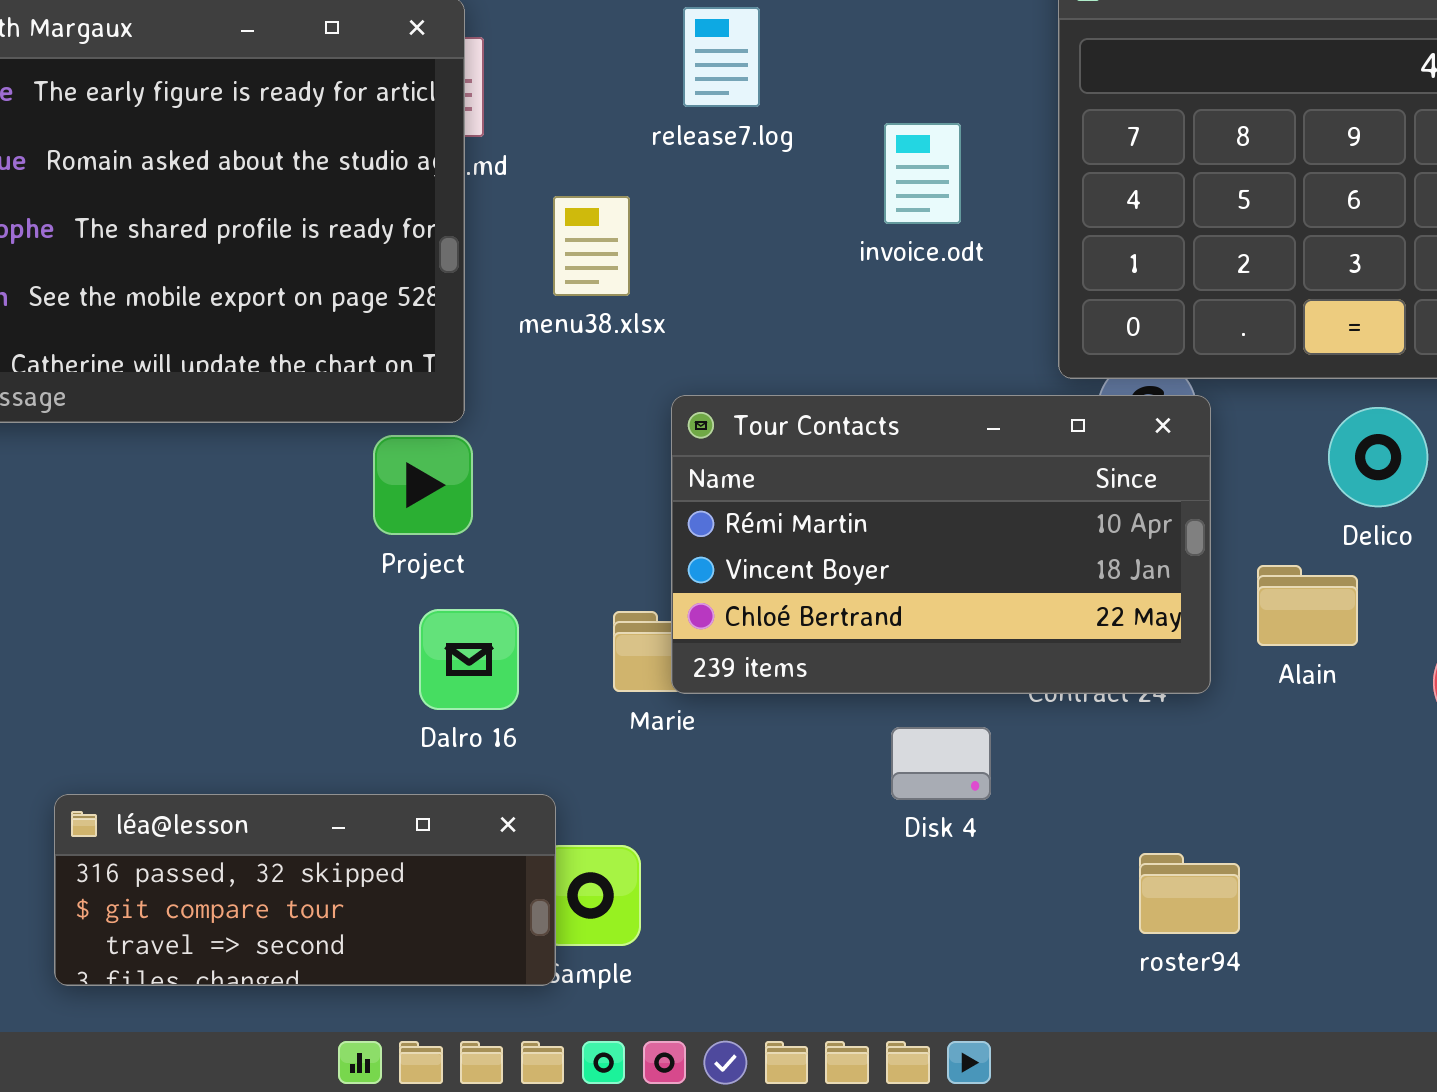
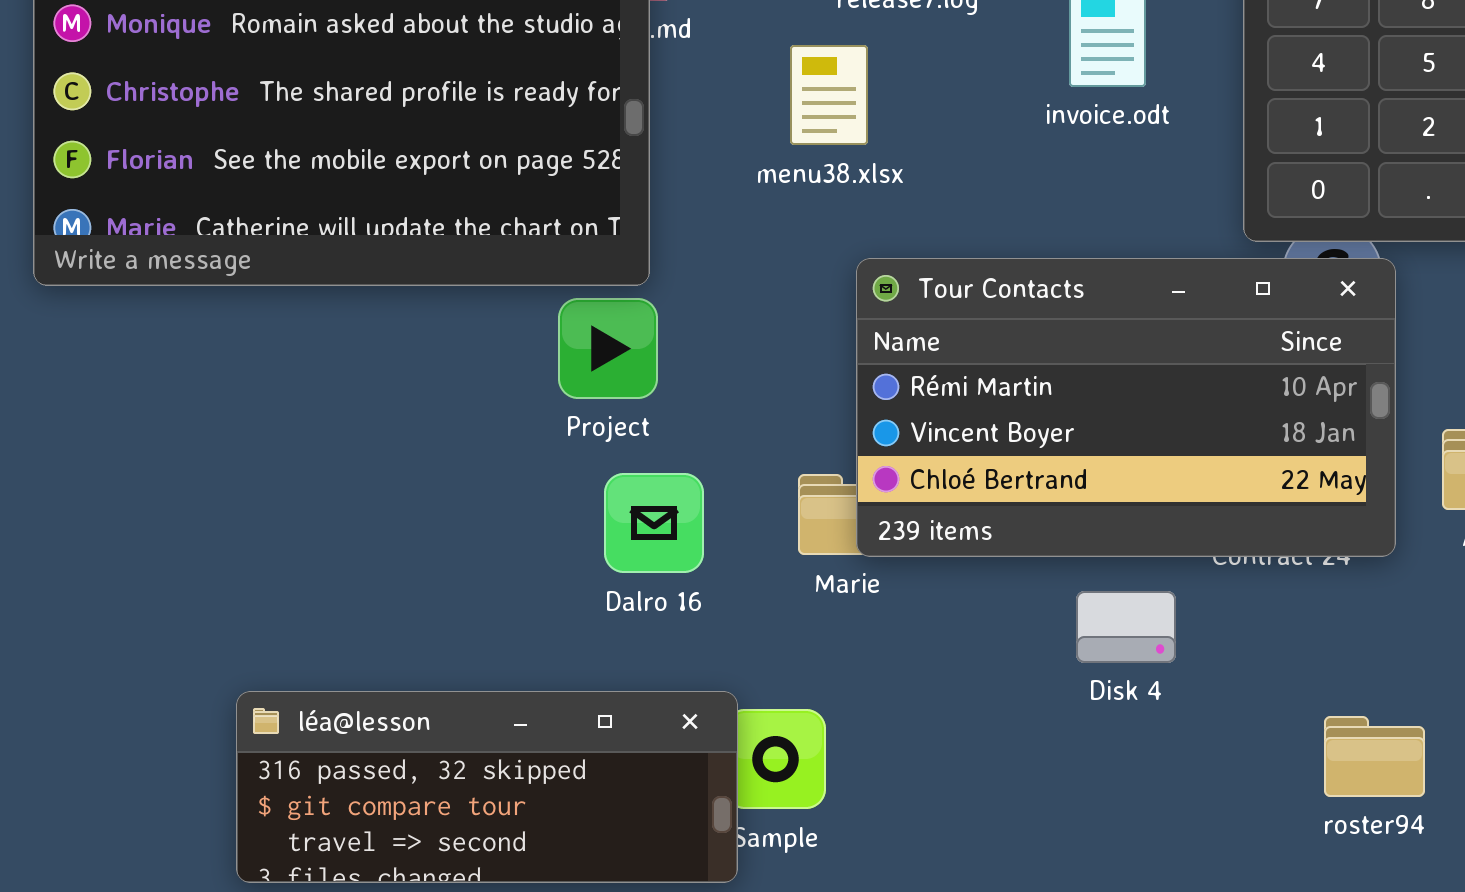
menu38.xlsx: [553,196,630,296] -> [790,45,868,145], moved
léa@lesson: [54,794,556,986] -> [236,691,738,883], moved

